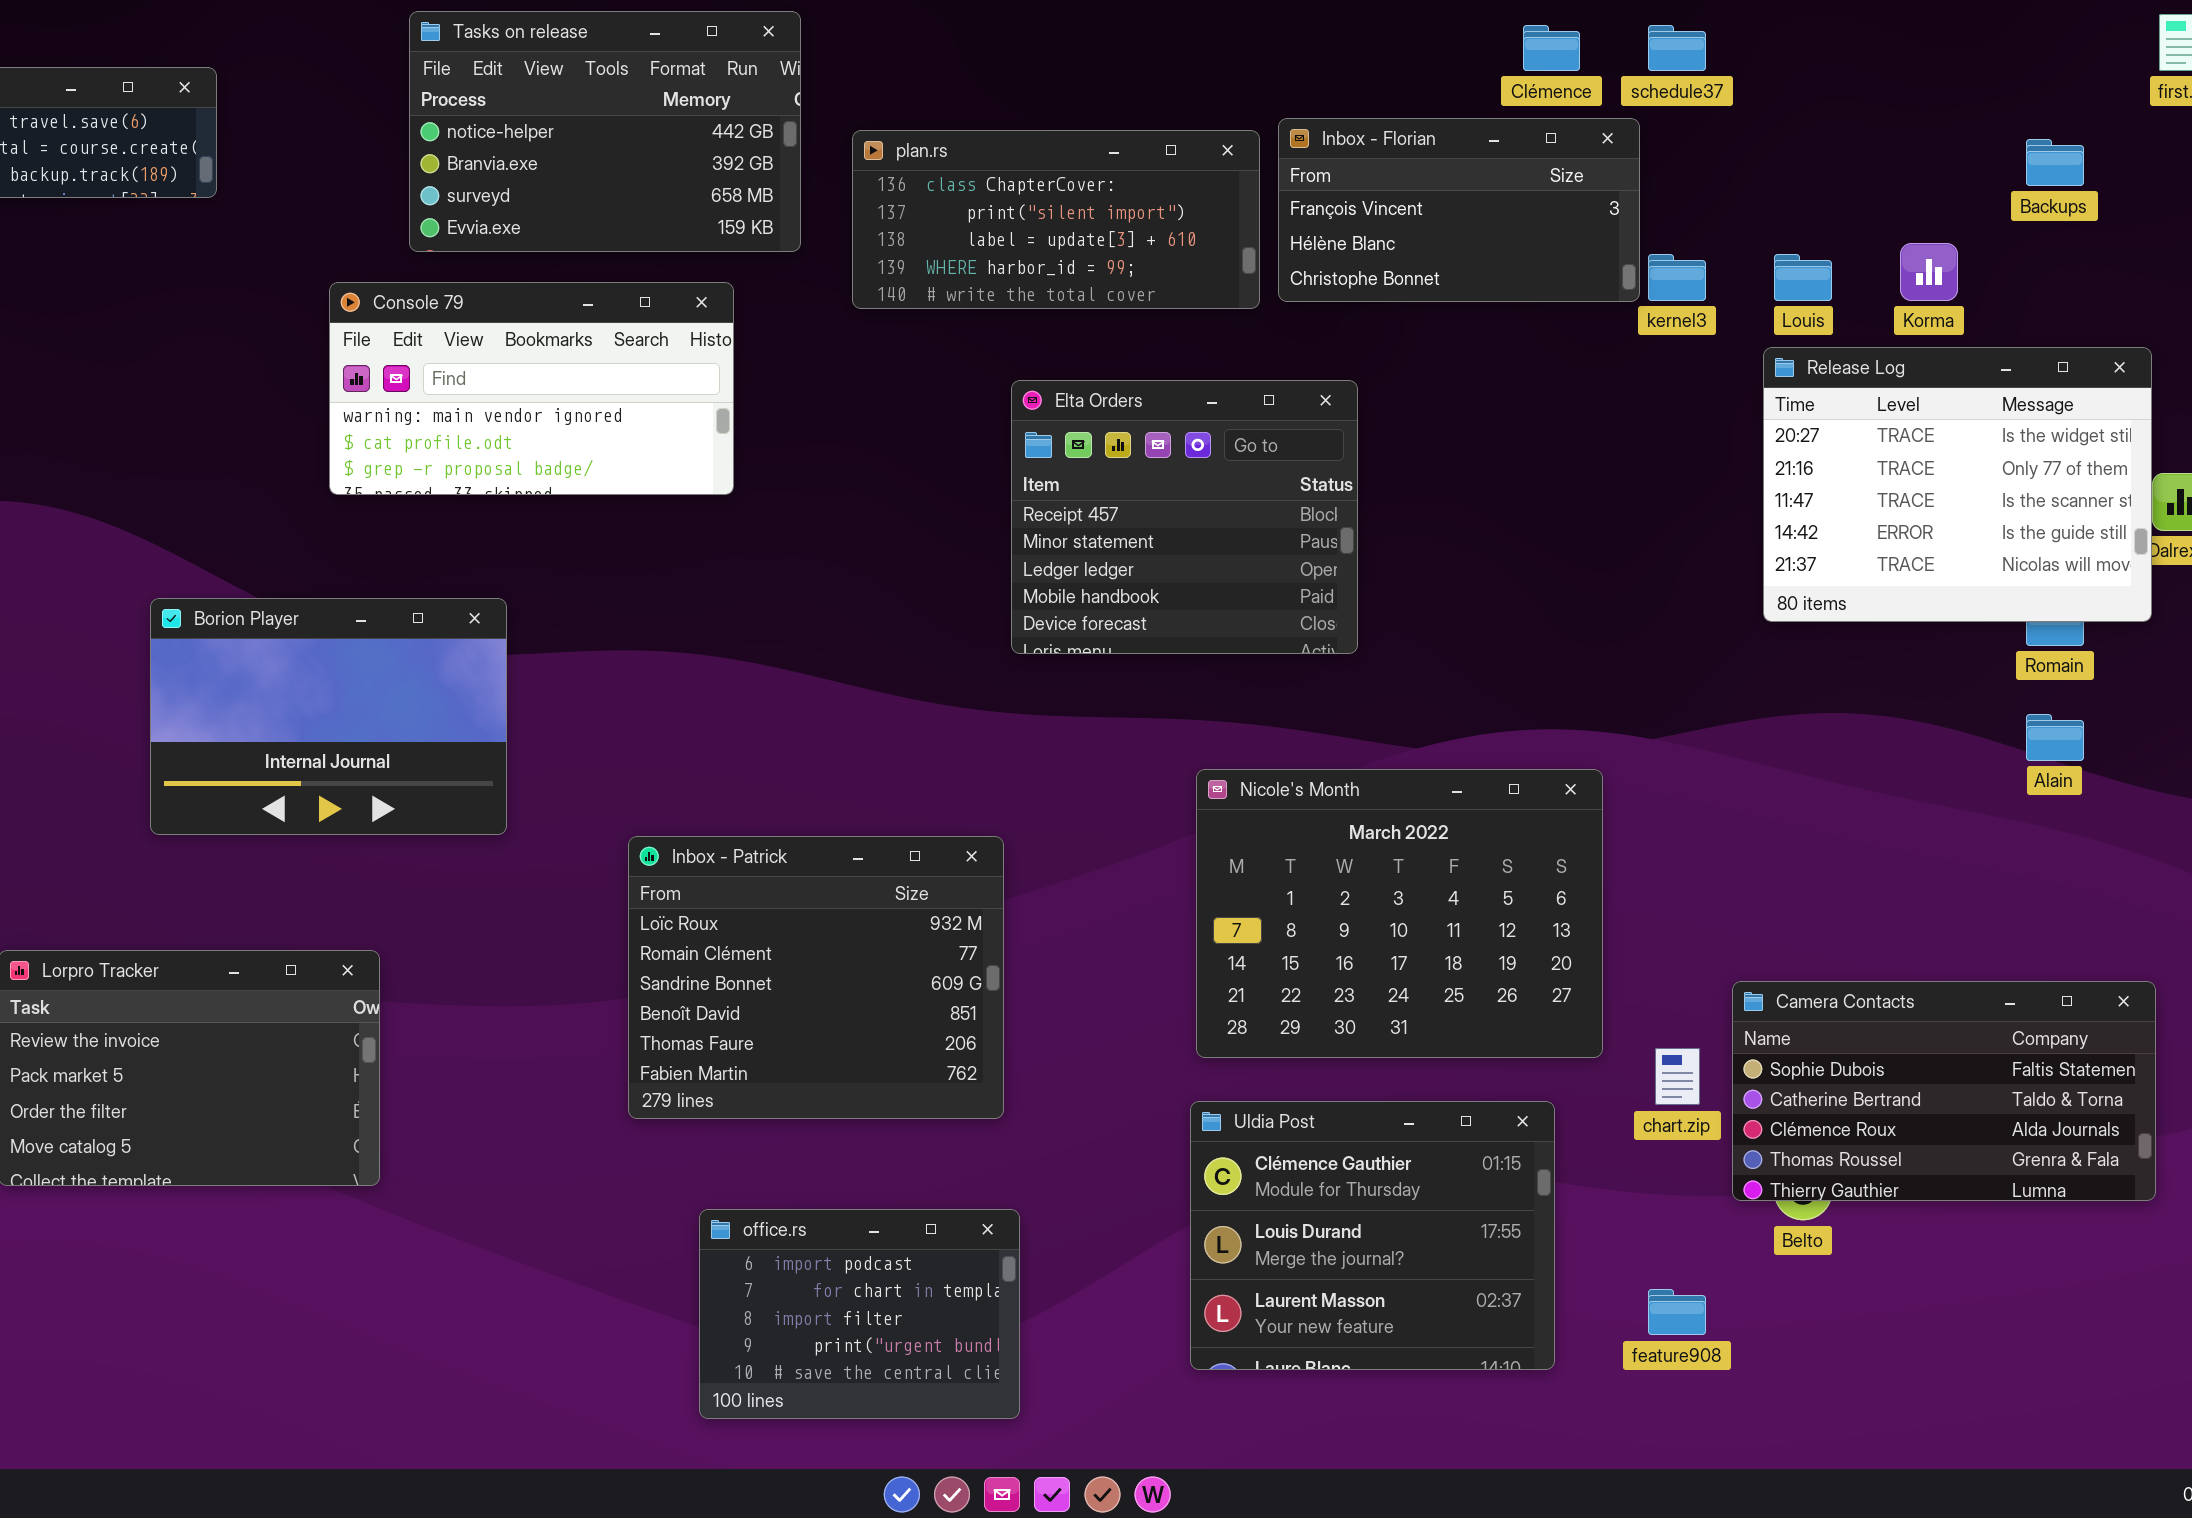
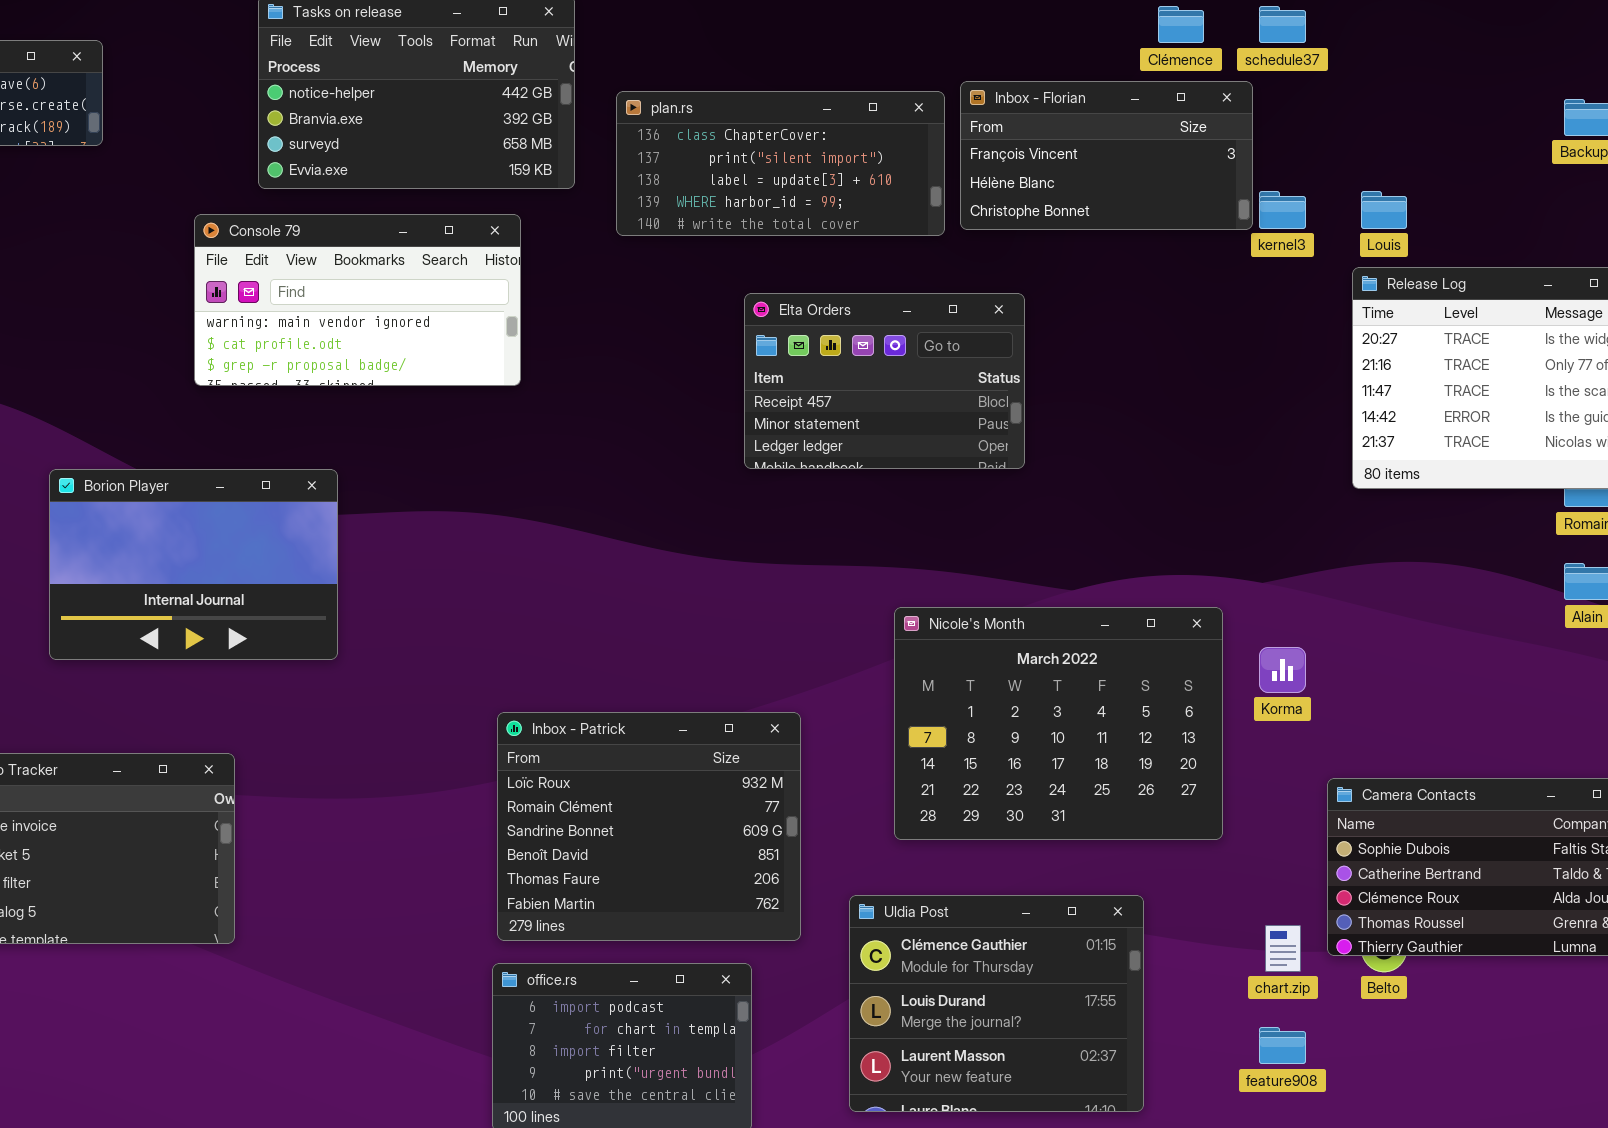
Korma: [1900,243,1958,301] -> [1259,647,1306,693], moved
Elta Orders: [1011,380,1358,654] -> [744,293,1025,469], resized
Inbox - Patrick: [628,836,1004,1119] -> [497,712,801,941], moved
chart.zip: [1655,1048,1700,1105] -> [1265,925,1301,972], moved
Uldia Post: [1190,1101,1555,1370] -> [849,895,1144,1112], moved

